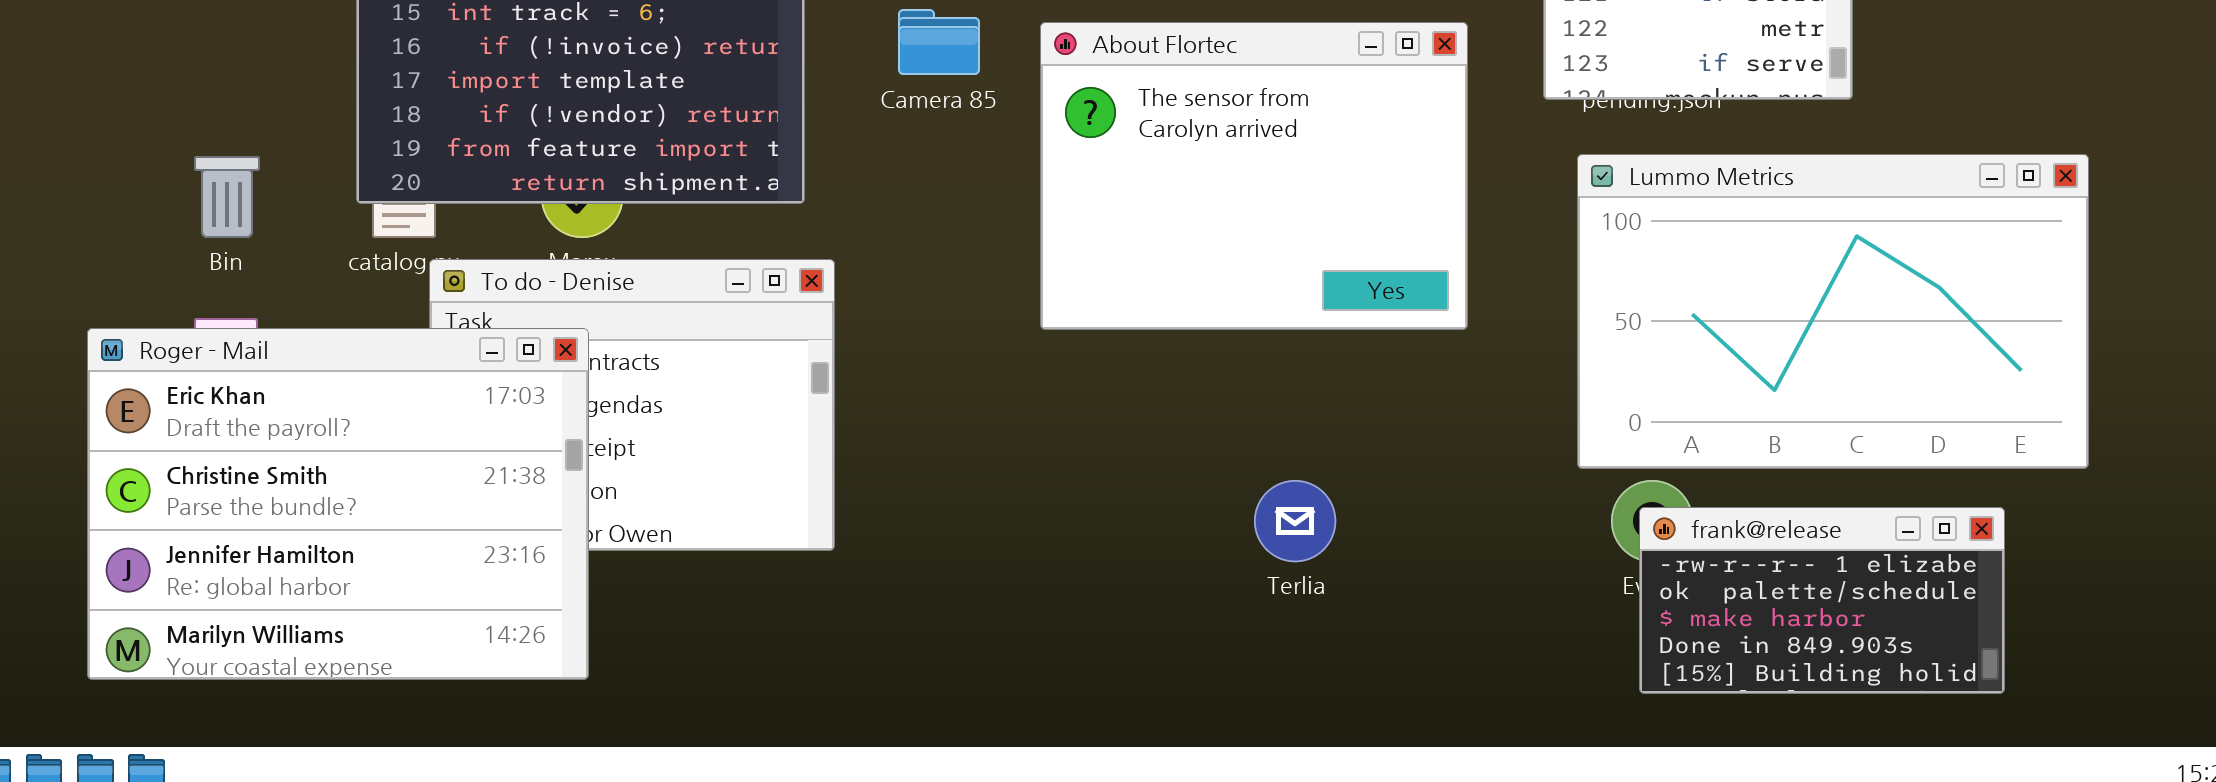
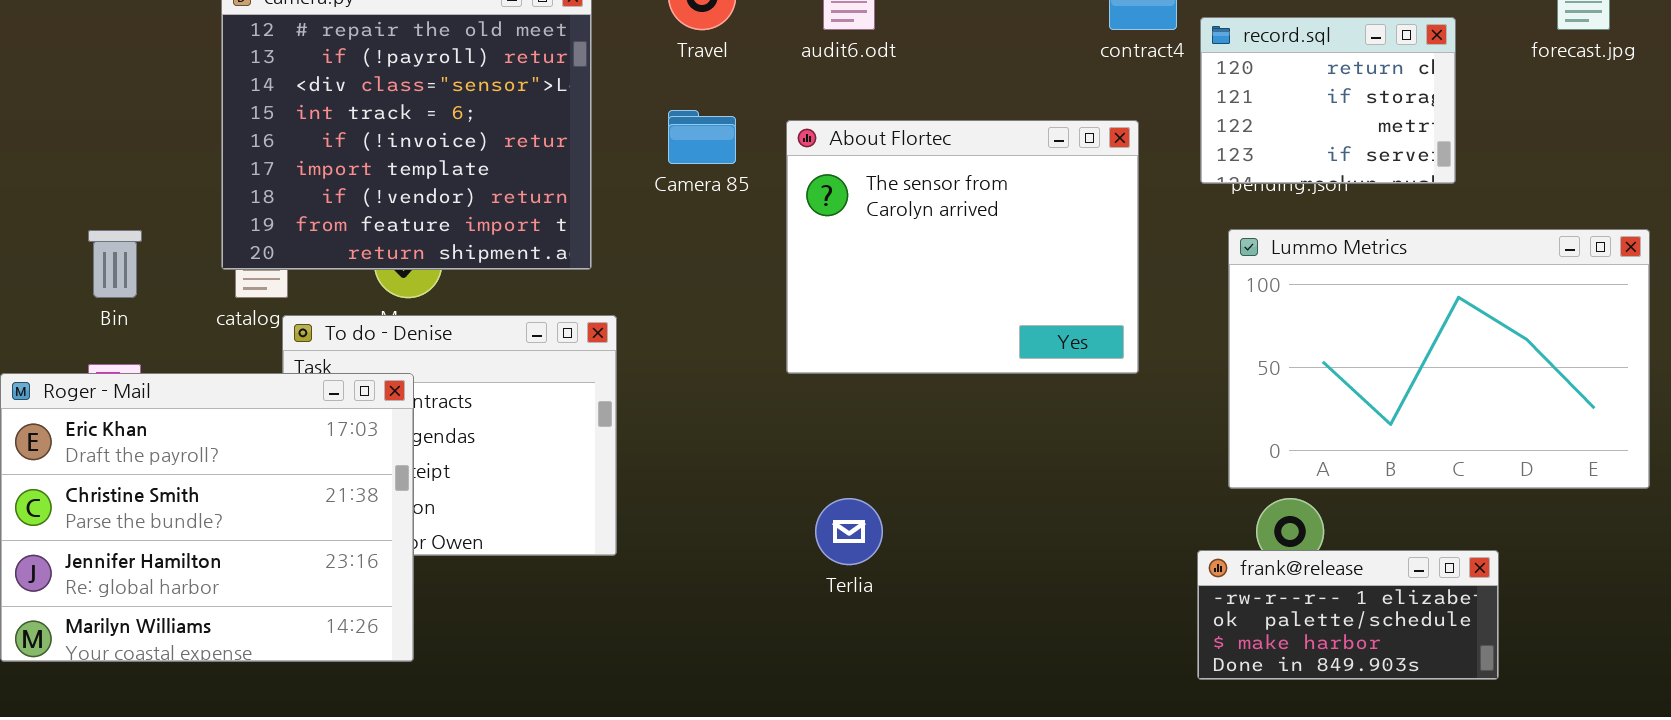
Terlia: [1254,480,1336,562] -> [815,498,883,565], moved
frank@release: [1639,507,2005,694] -> [1197,550,1499,680], moved, resized

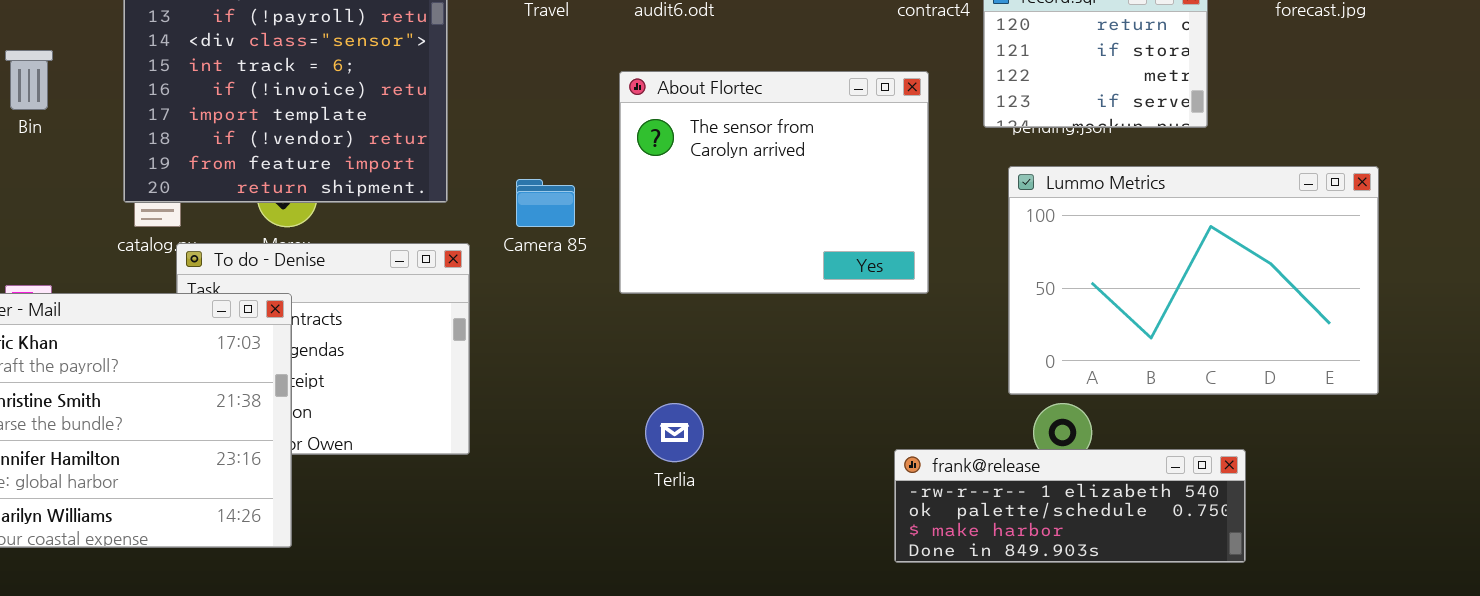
Camera 85: [668,110,736,164] -> [516,179,575,227], moved
Bin: [88,230,142,298] -> [5,50,53,110], moved
frank@release: [1197,550,1499,680] -> [894,449,1246,563], resized

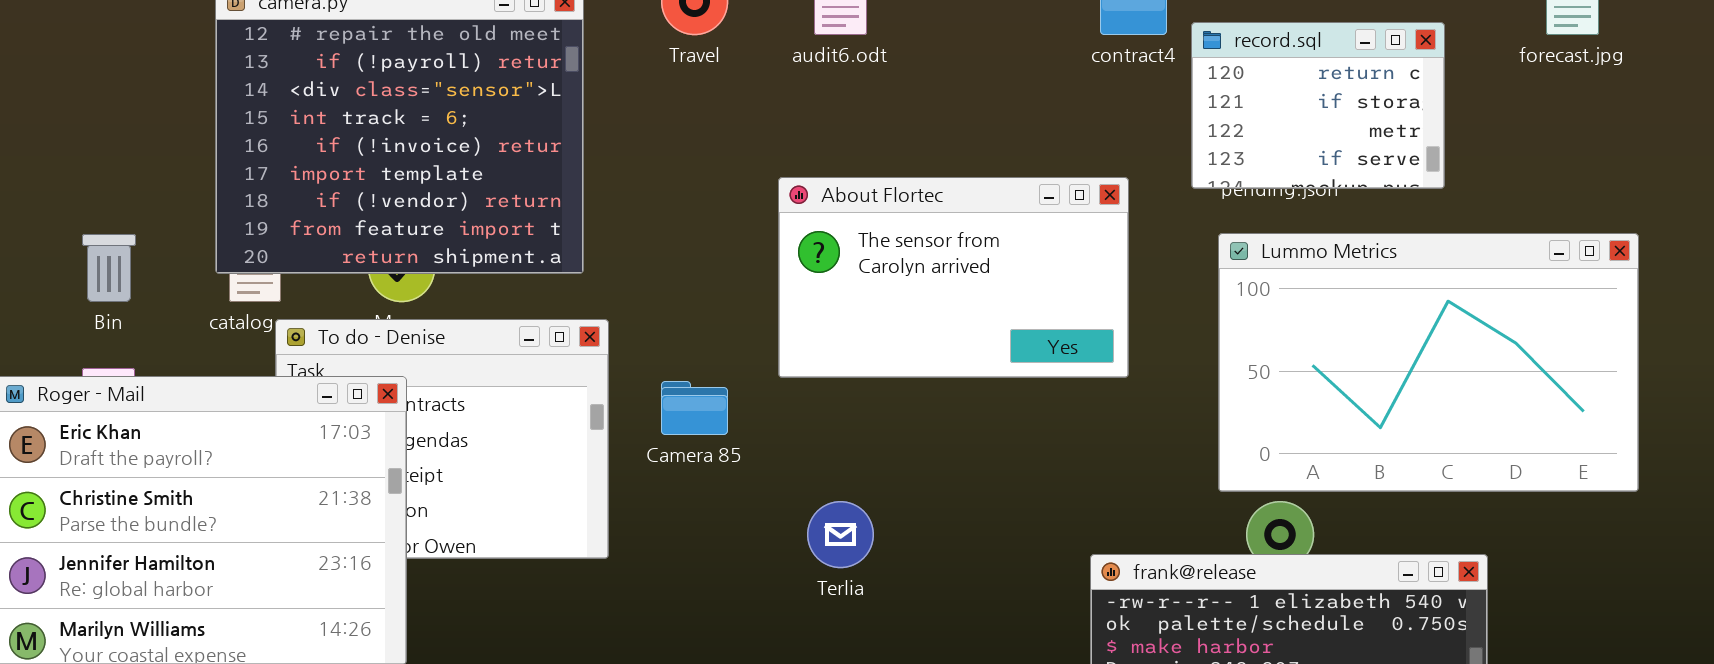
Bin: [5,50,53,110] -> [82,234,136,302], moved
About Flortec: [619,71,929,294] -> [778,177,1129,378], resized
Camera 85: [516,179,575,227] -> [661,381,728,435], moved

